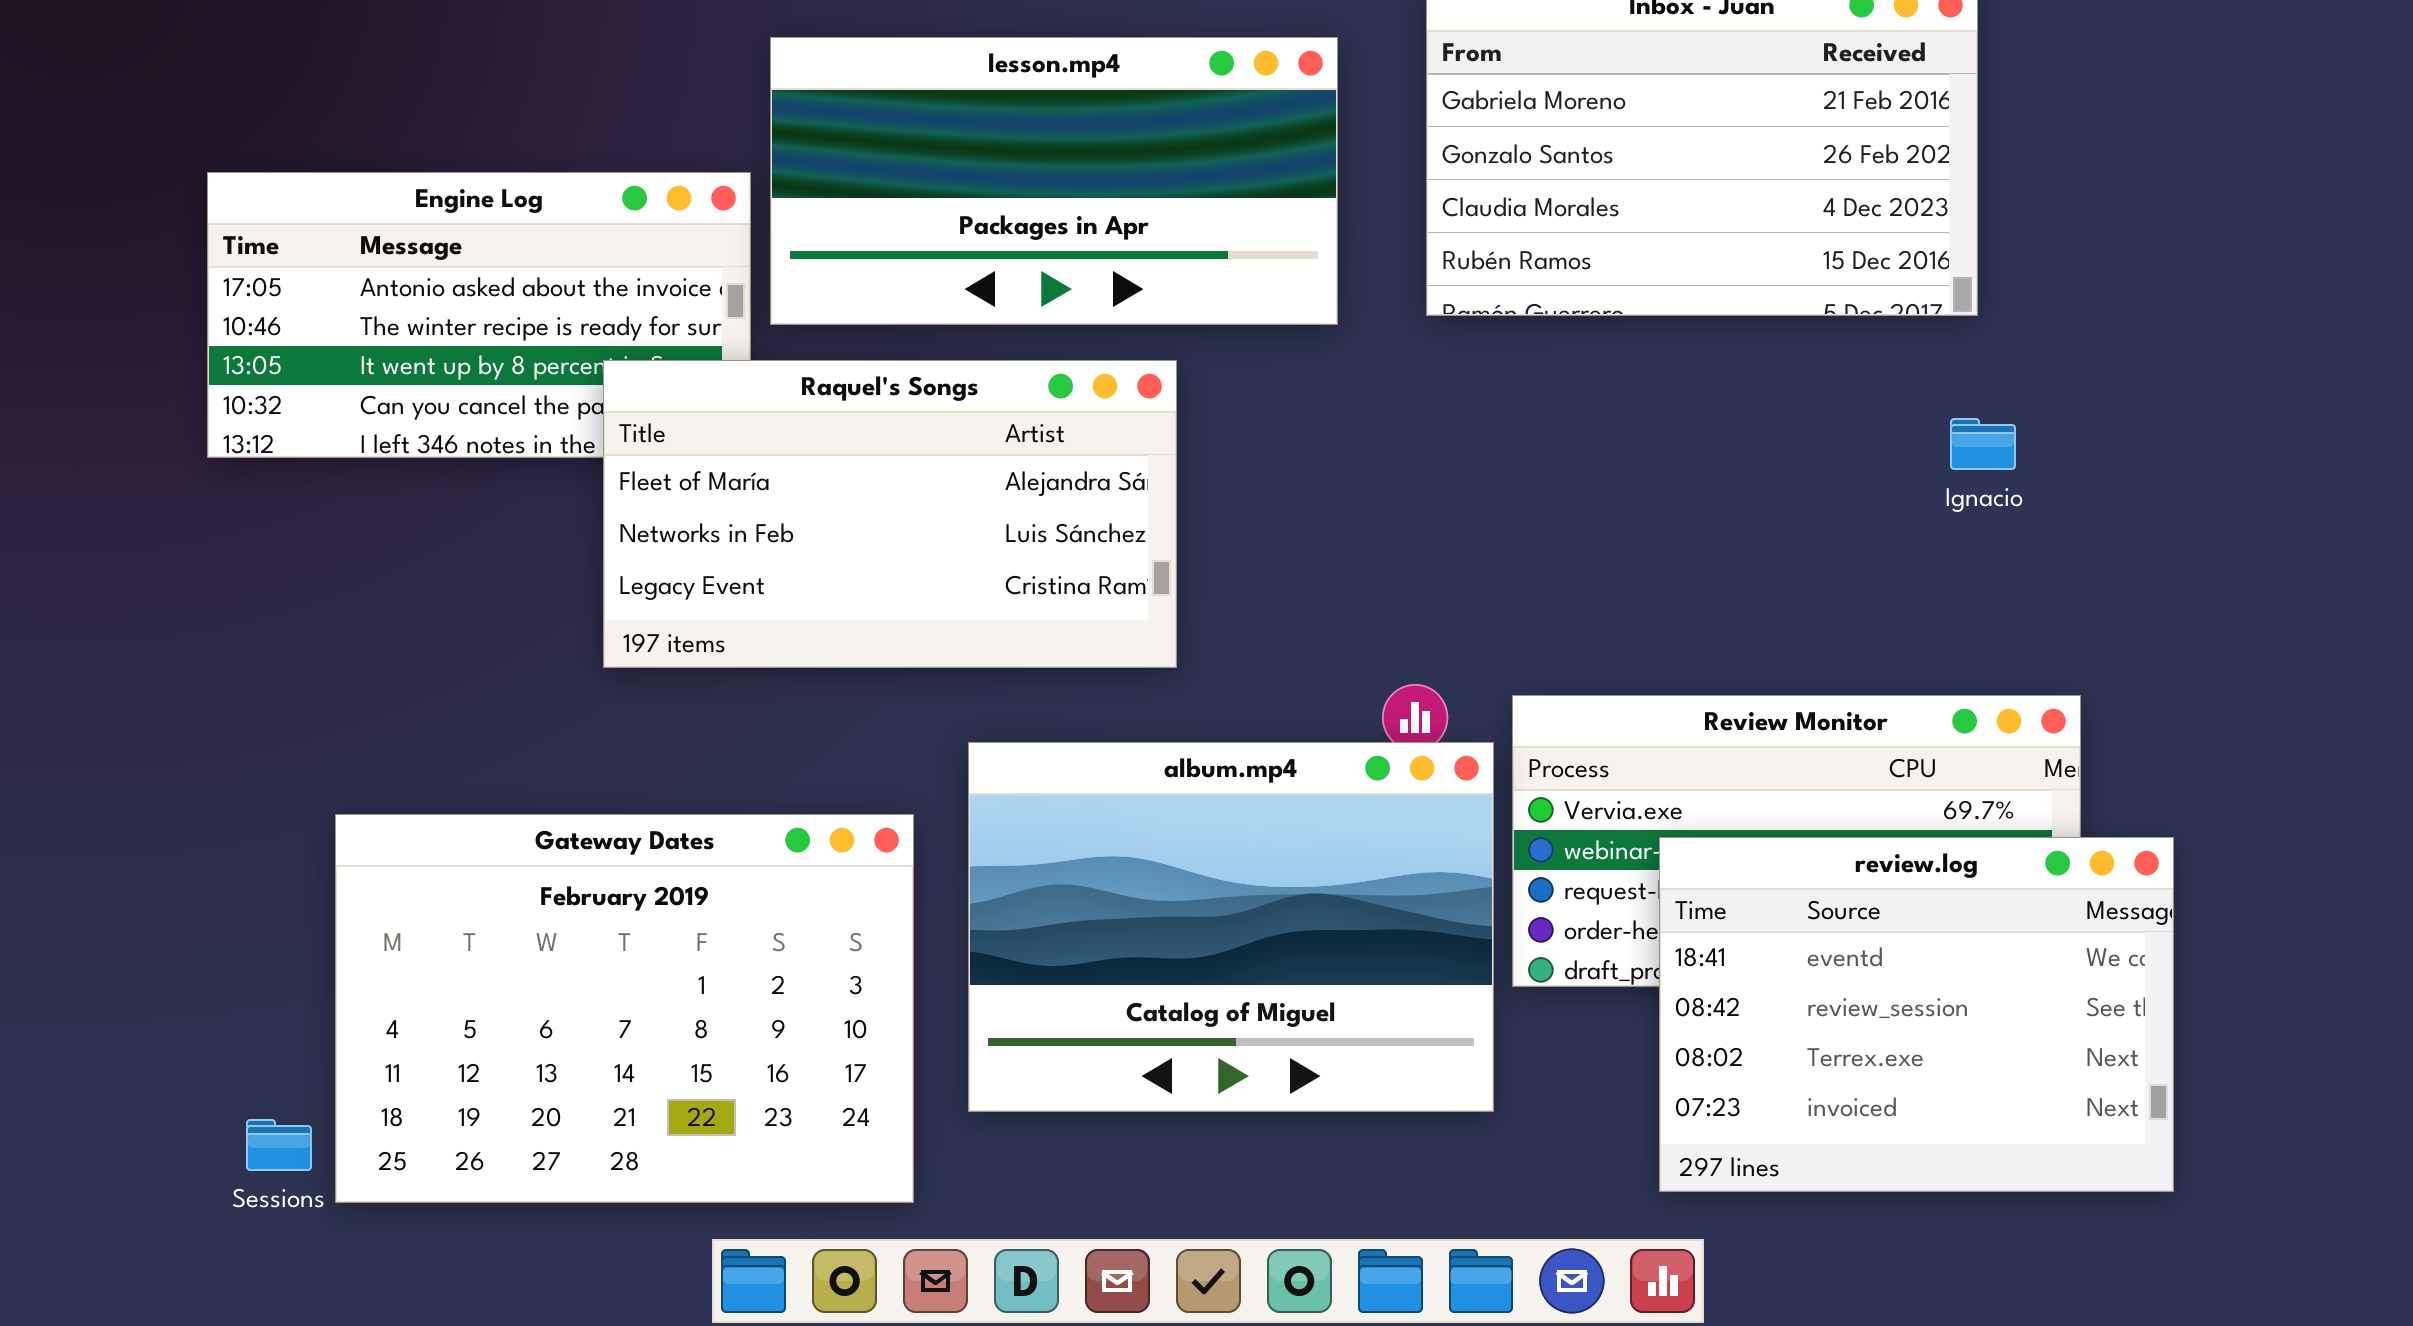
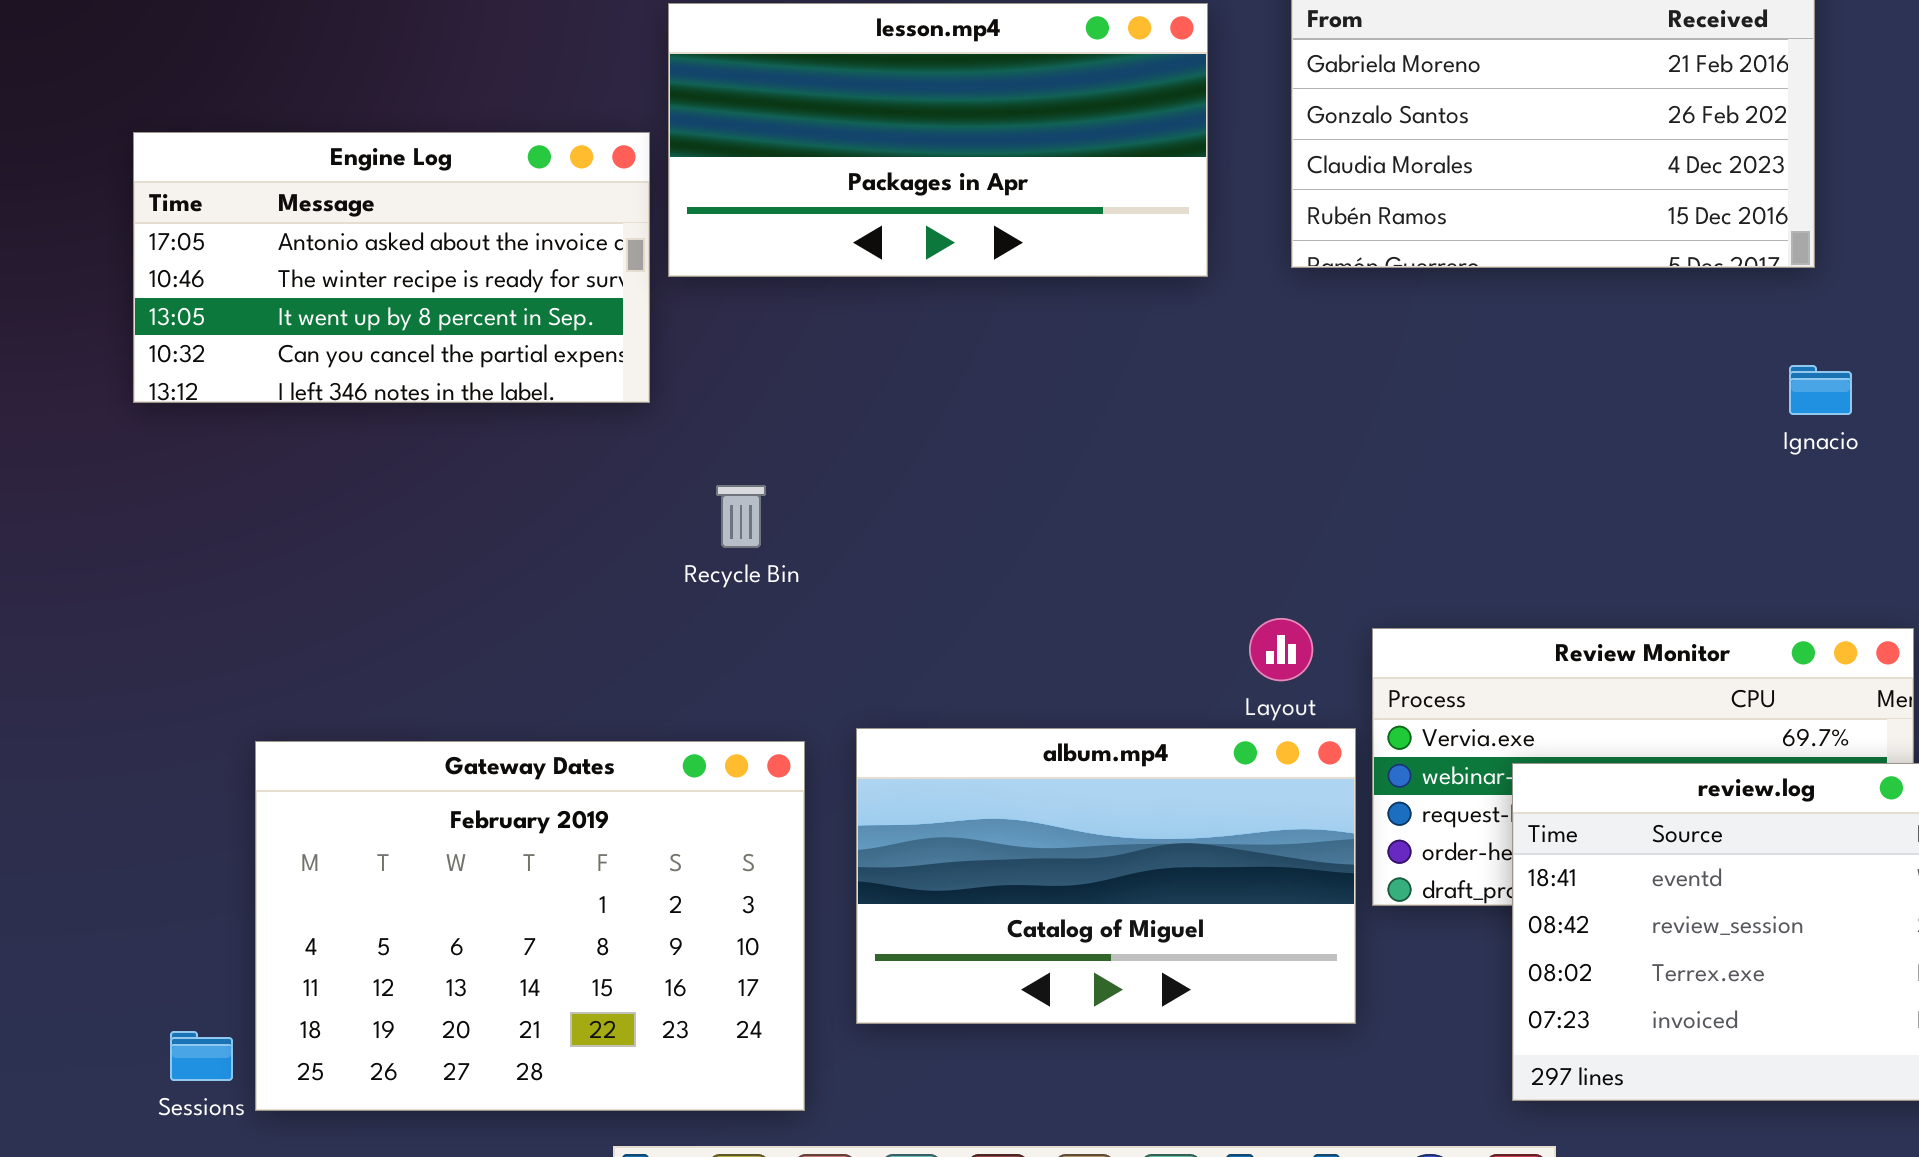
Raquel's Songs: [603,360,1177,668] -> none, closed
album.mp4: [968,742,1494,1112] -> [856,728,1356,1024], resized

